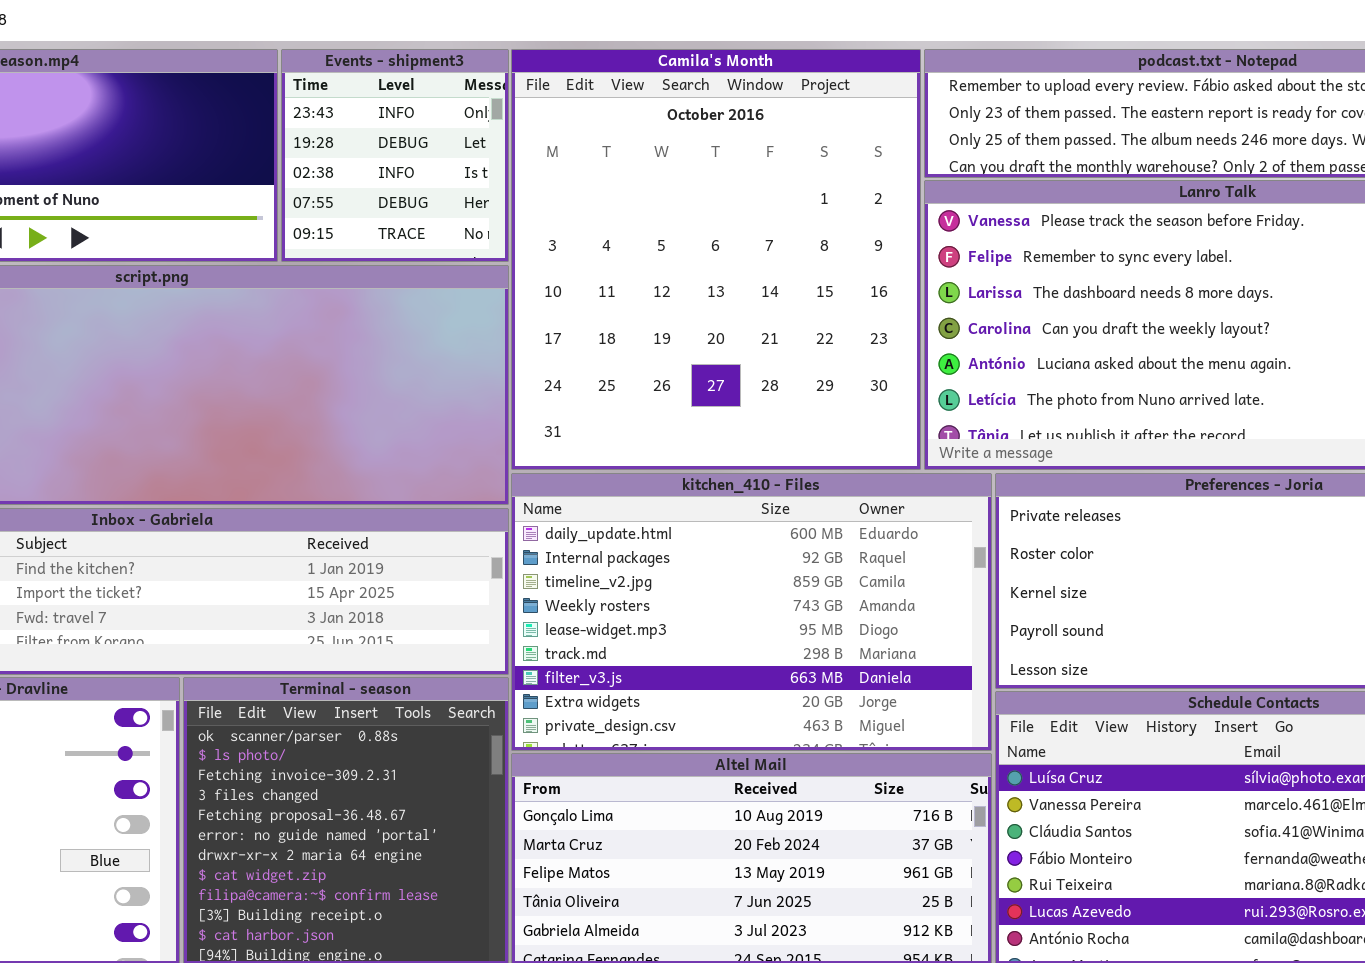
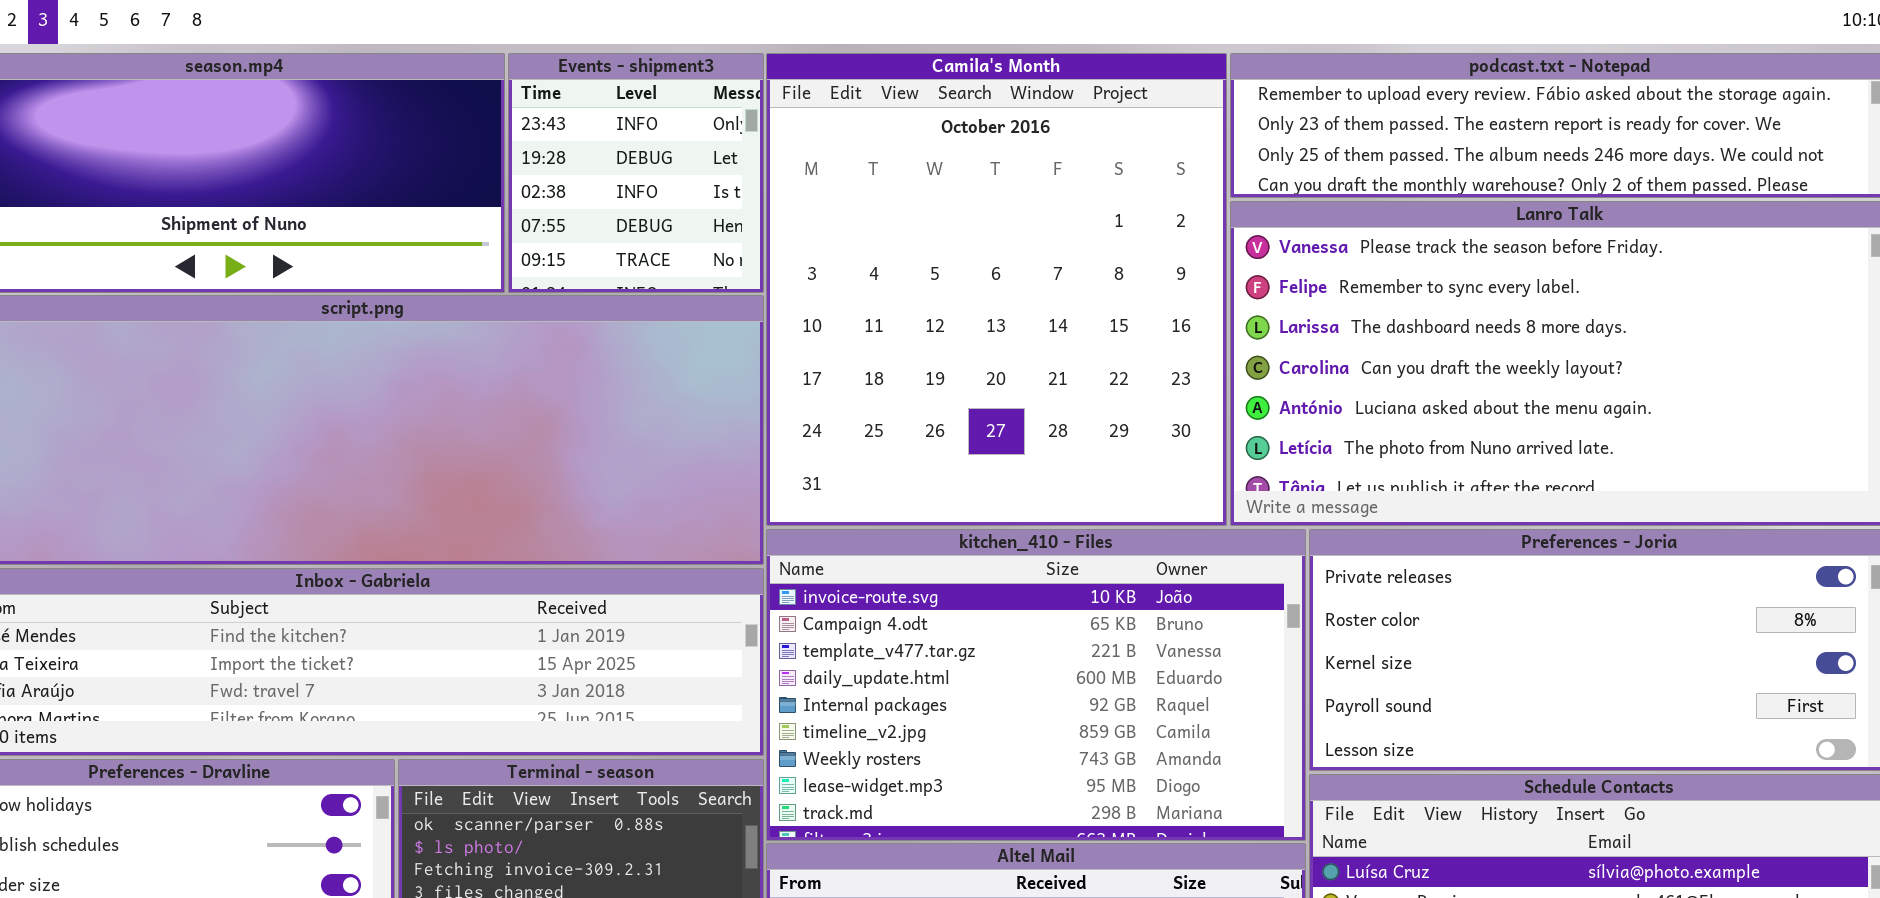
kitchen_410 - Files: [511,473,992,751] -> [766,529,1306,841], scrolled up 3 rows

